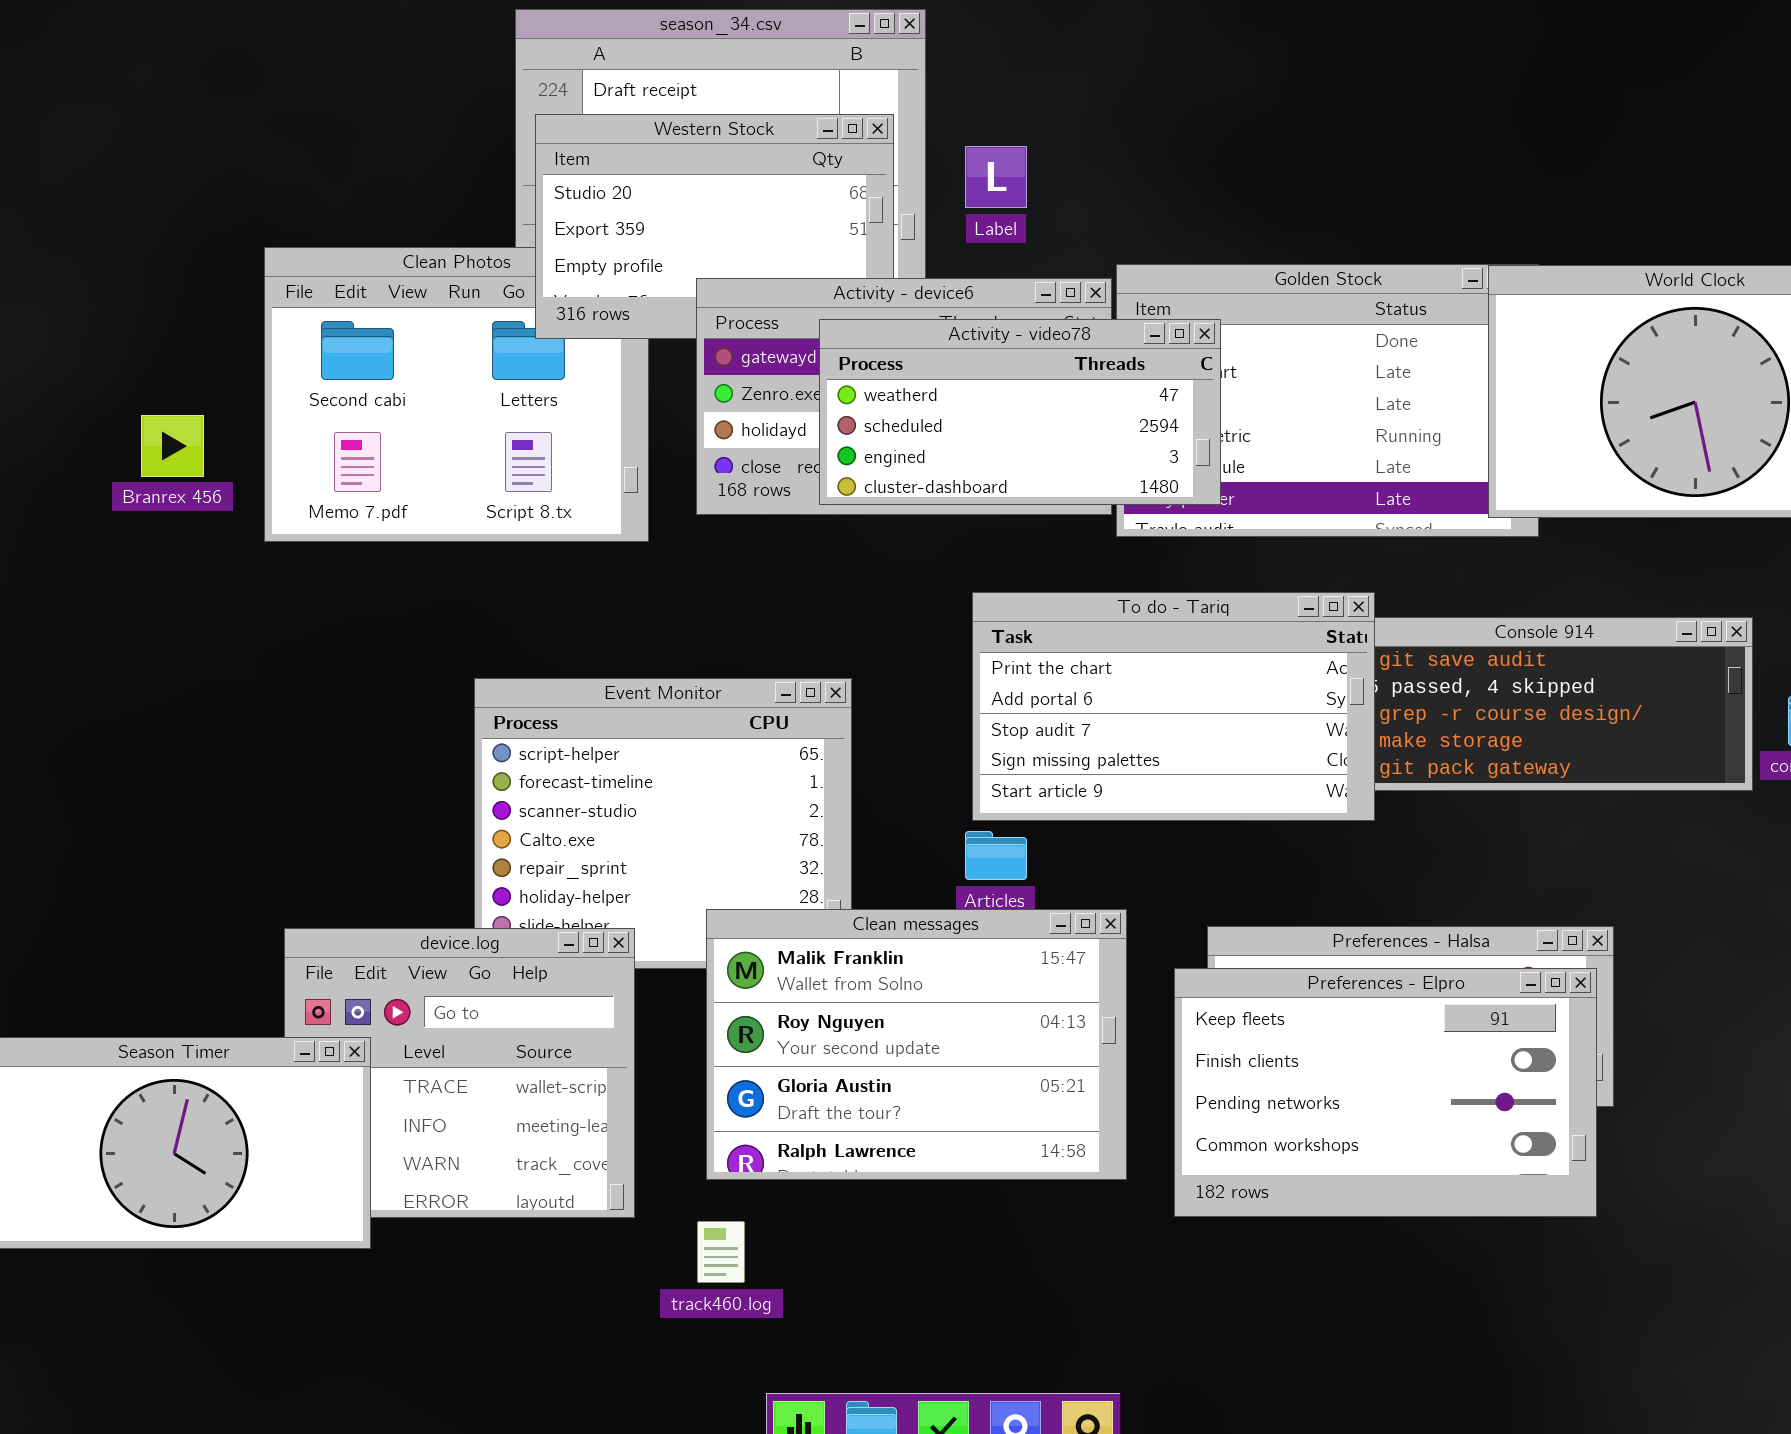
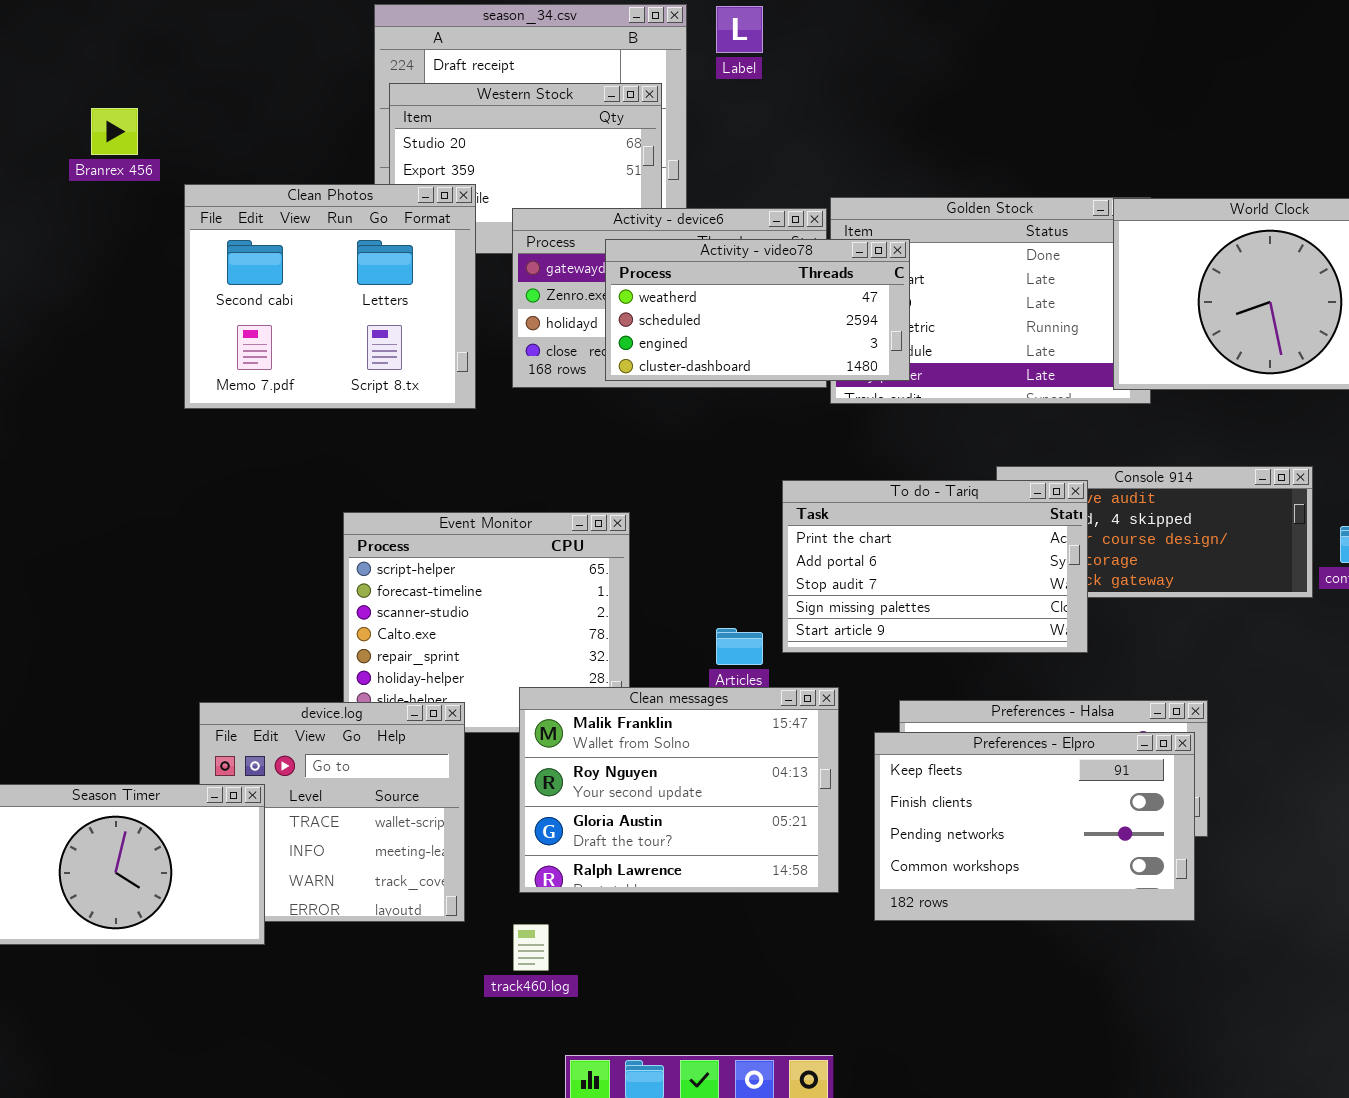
Label: [965,146,1027,208] -> [716,6,763,53], moved
Clean Photos: [264,247,649,542] -> [184,184,476,409], raised
Branrex 456: [141,415,204,477] -> [91,108,138,155], moved
To do - Tariq: [972,592,1375,821] -> [782,480,1088,653], moved

